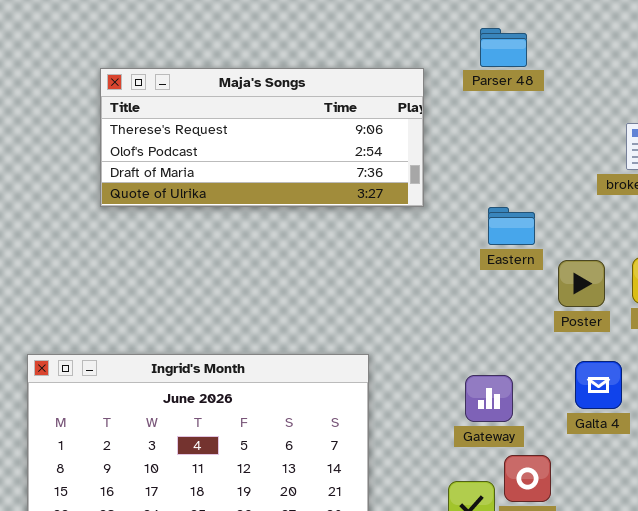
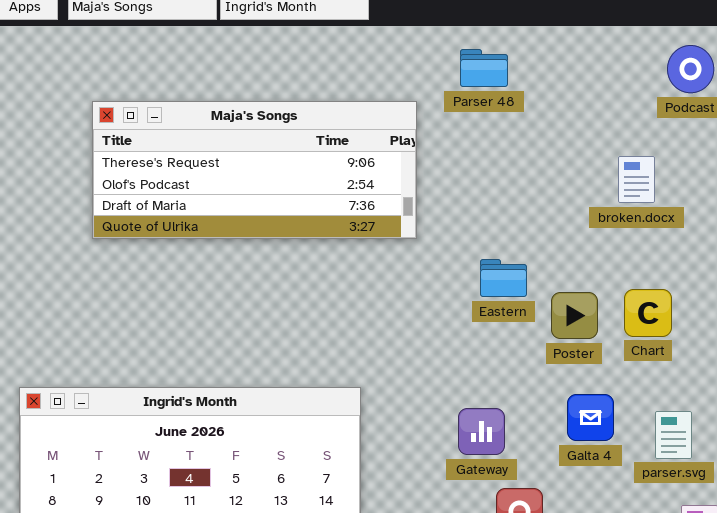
Parser 48: [480,28,527,67] -> [460,49,508,87], moved
Eastern: [488,207,535,245] -> [480,259,527,297], moved

